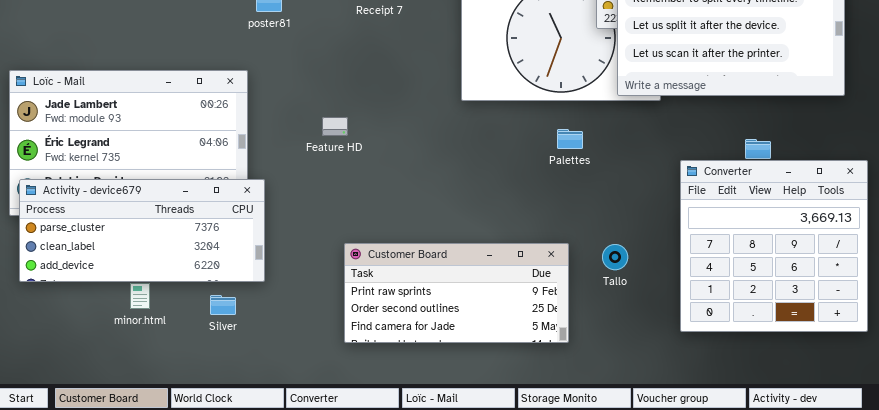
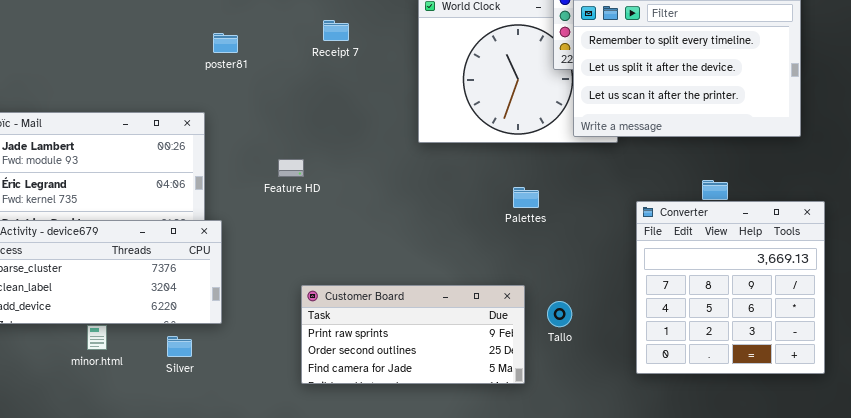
Palettes: [557,129,583,149] -> [513,187,539,208], moved
Tallo: [602,244,628,270] -> [547,301,572,327], moved

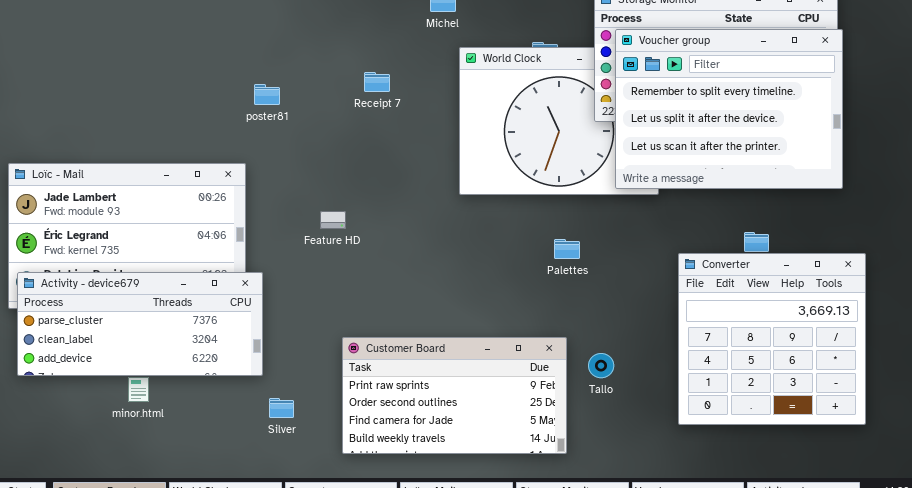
Customer Board: [301,285,525,384] -> [342,337,567,454], resized
Silver: [167,336,192,357] -> [269,398,294,418], moved

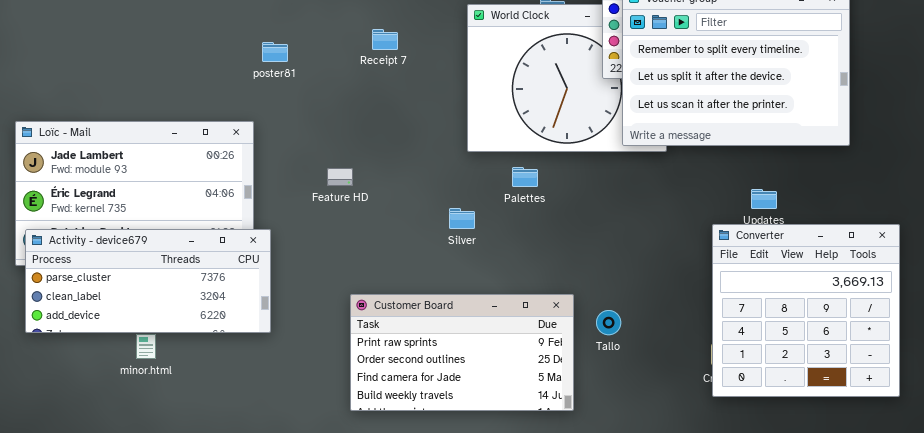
Palettes: [554,239,580,259] -> [512,167,538,187], moved
Converter: [678,253,866,425] -> [712,224,900,397], moved
Silver: [269,398,294,418] -> [449,208,475,229], moved

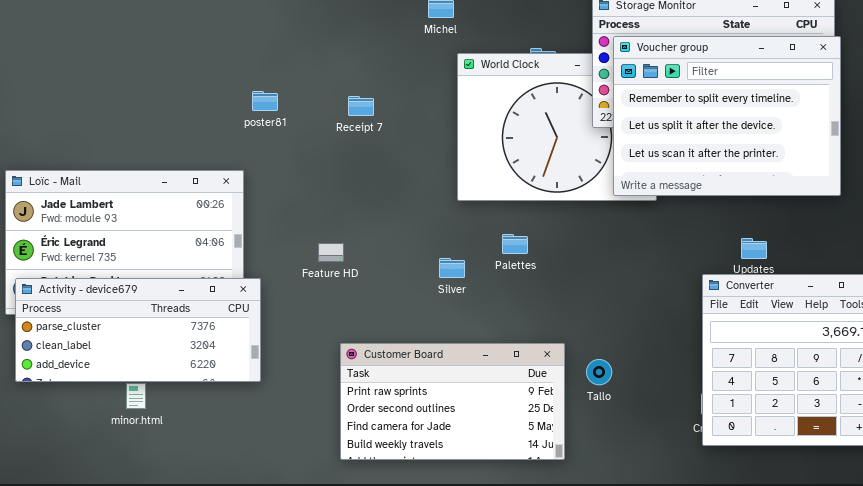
Receipt 7: [372,29,398,50] -> [348,96,374,116], moved
Palettes: [512,167,538,187] -> [502,234,528,254], moved
Feature HD: [327,168,353,186] -> [318,243,344,262], moved

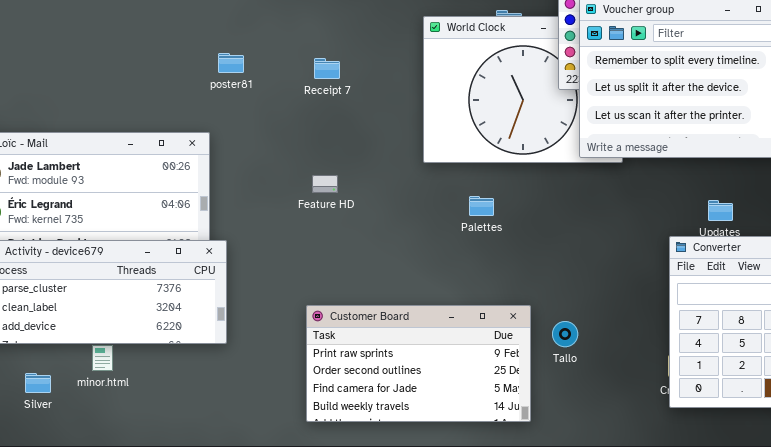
Feature HD: [318,243,344,262] -> [312,175,338,193], moved
Silver: [439,258,465,278] -> [25,373,51,393], moved

